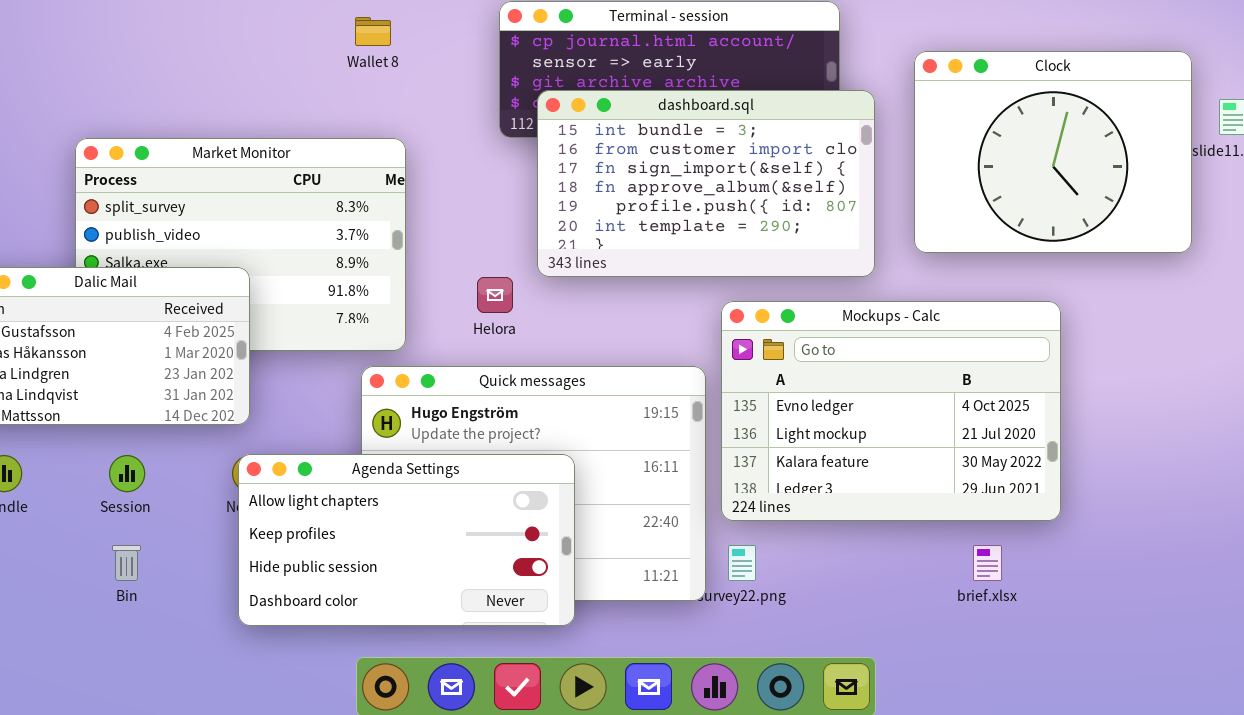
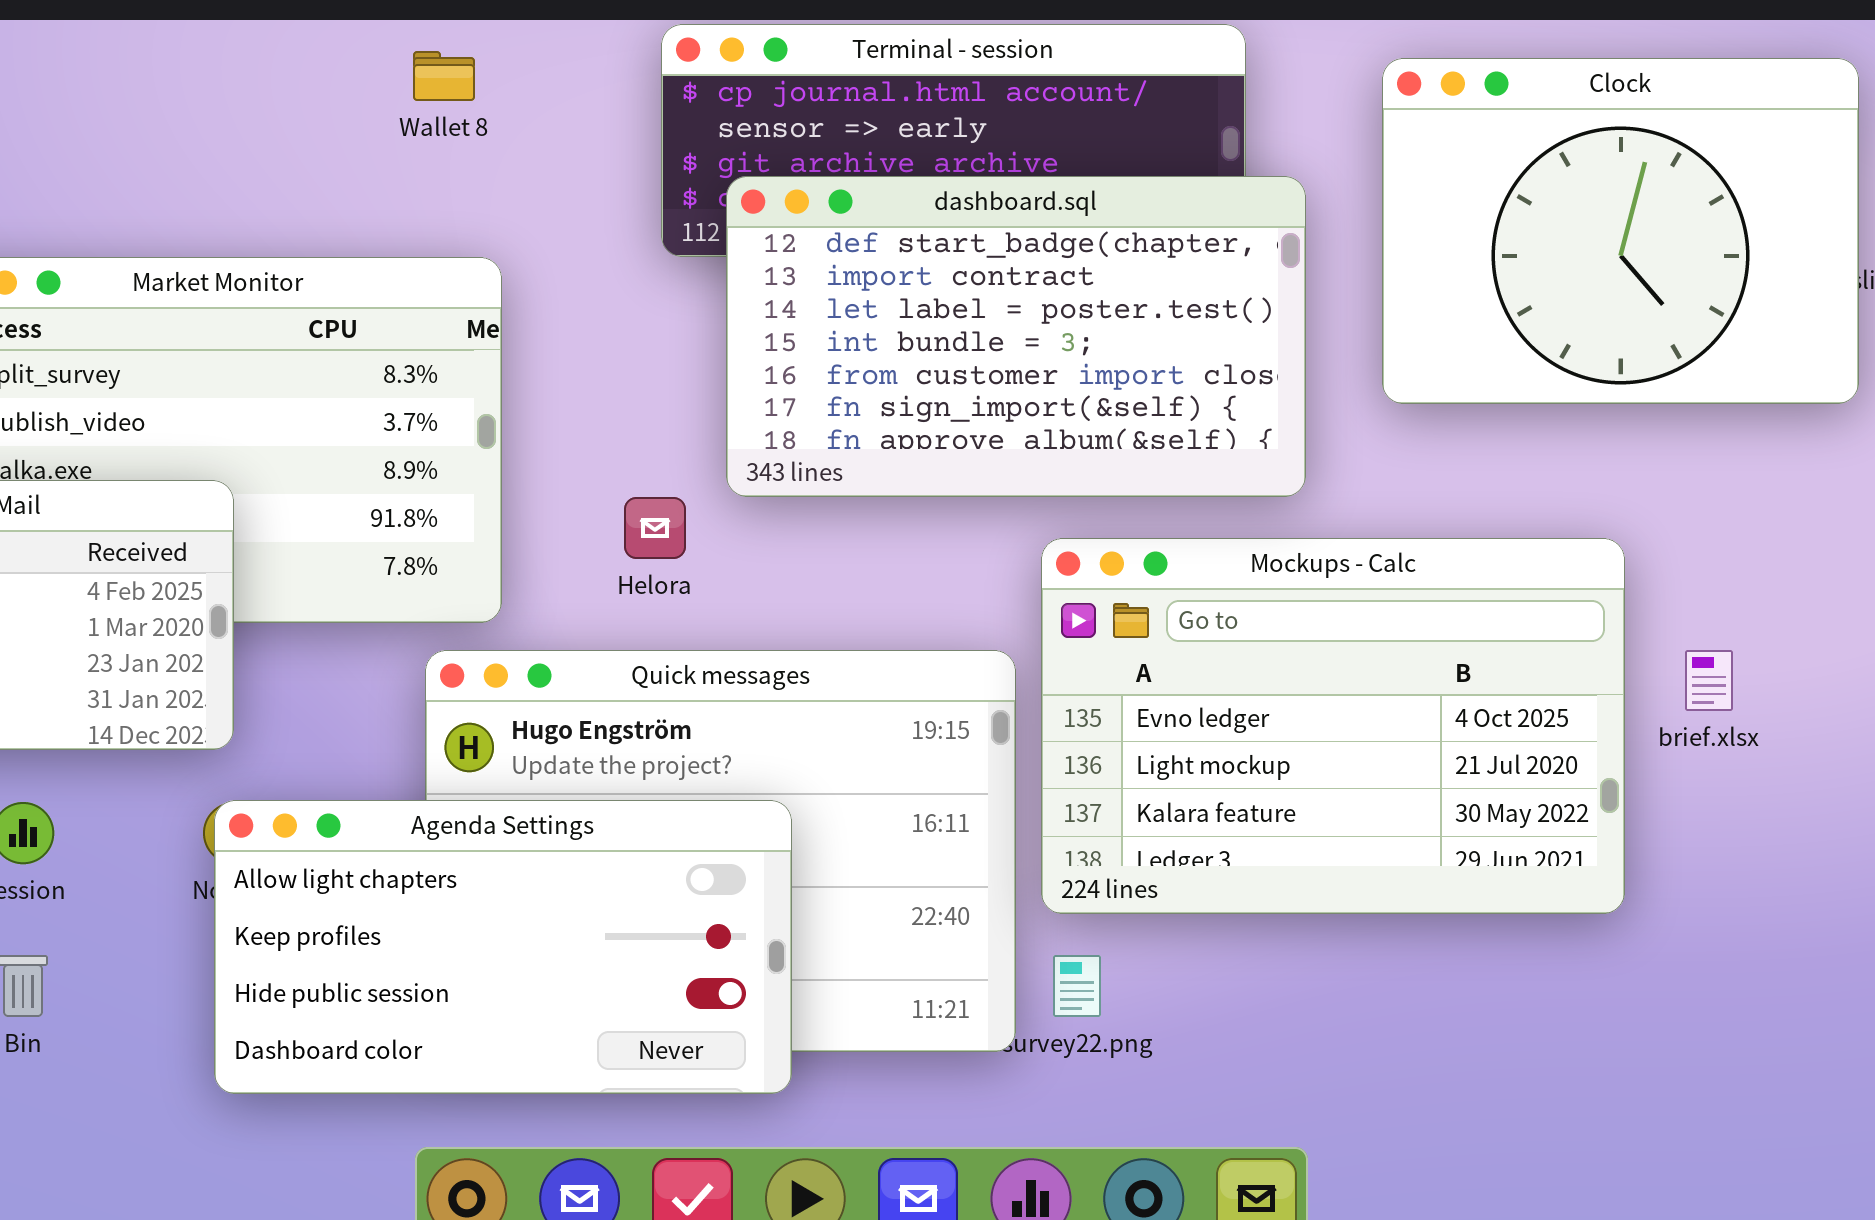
Clock: [914,51,1192,253] -> [1382,58,1859,404], moved
dashboard.sql: [537,90,875,277] -> [726,176,1306,497], scrolled up 3 rows
brief.xlsx: [973,545,1002,581] -> [1685,650,1733,711], moved

